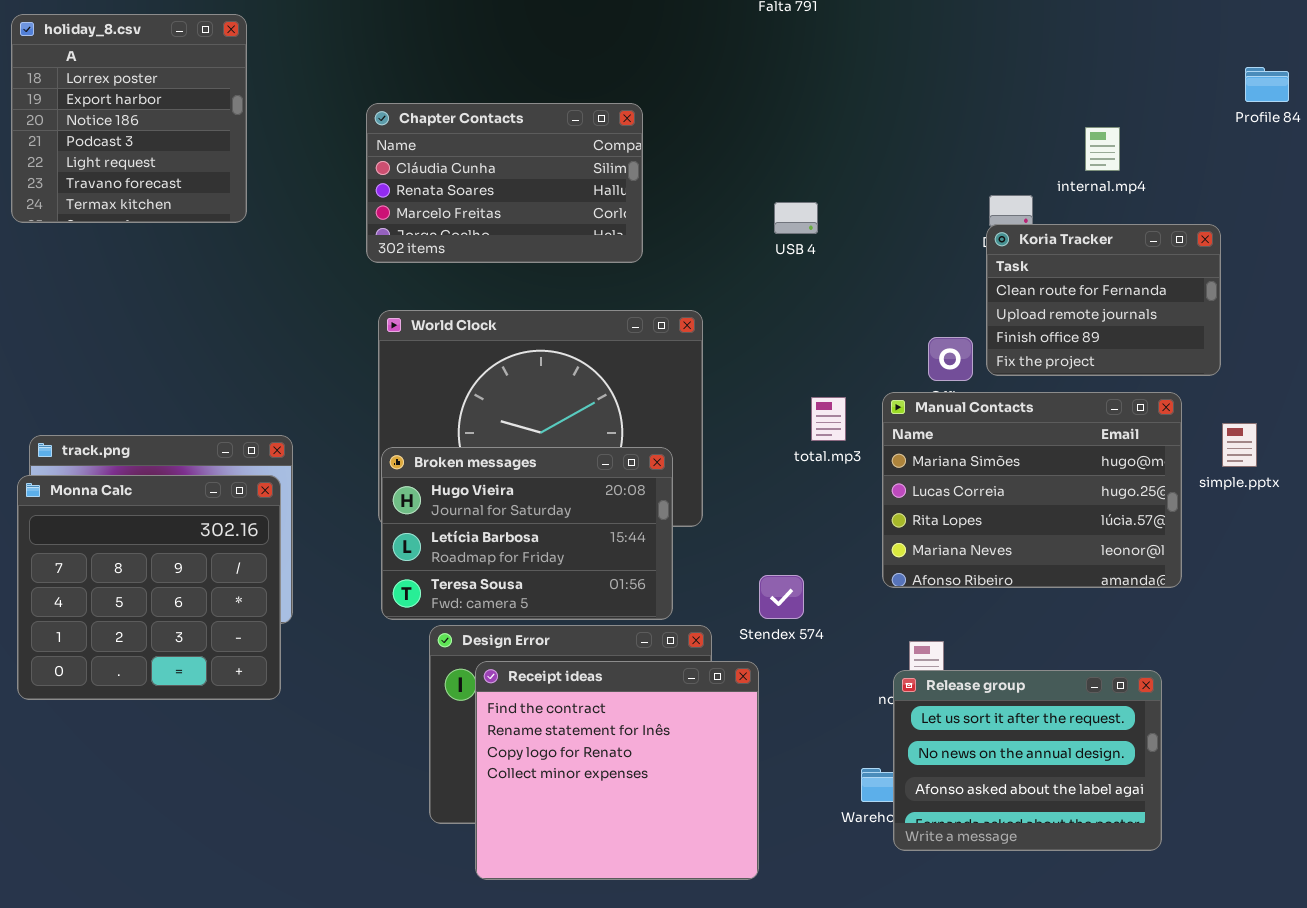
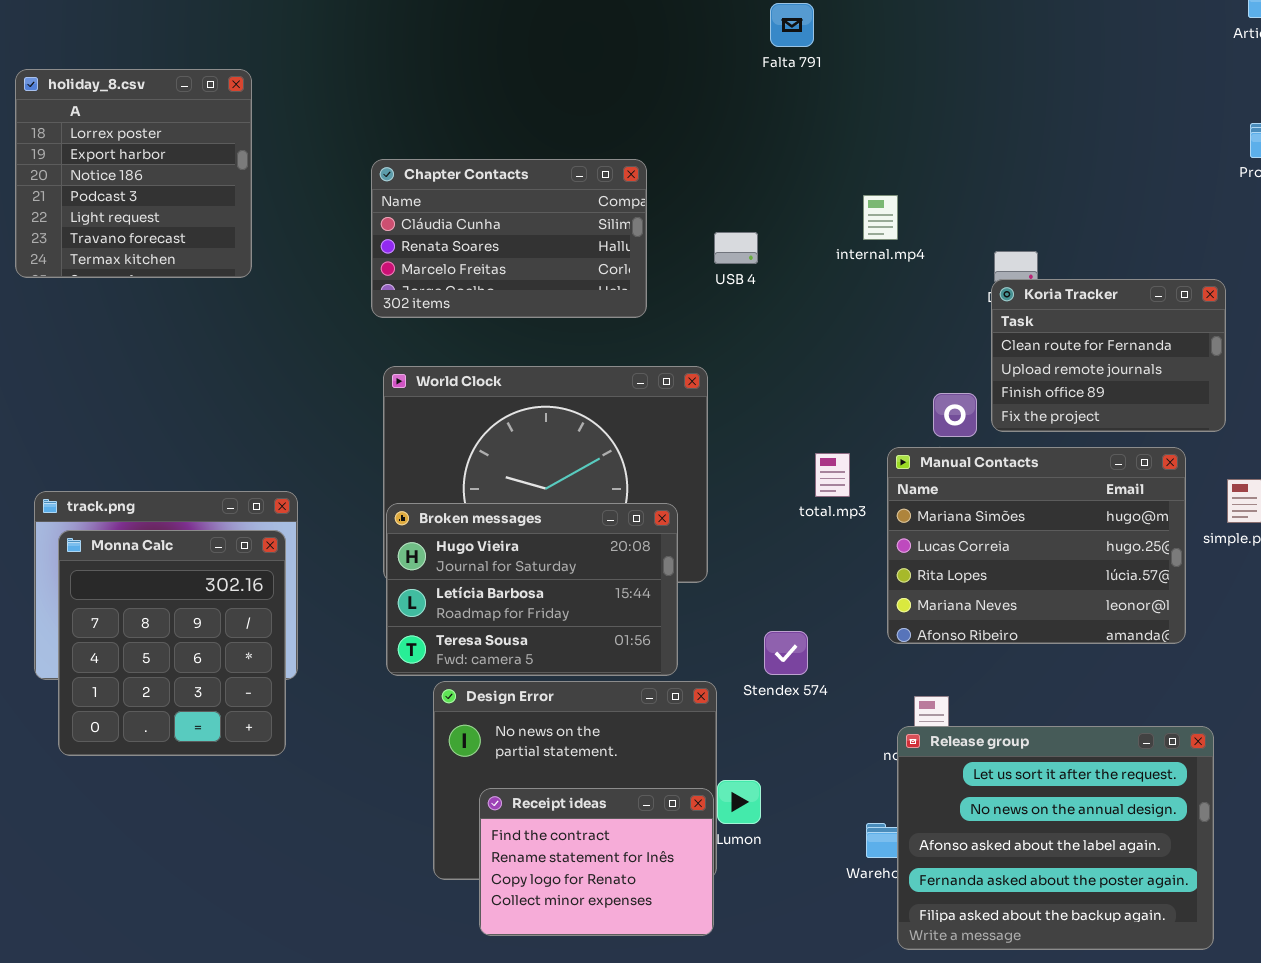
internal.mp4: [1085,127,1120,171] -> [863,195,898,240], moved
USB 4: [774,202,818,234] -> [714,232,758,264], moved
Monna Calc: [17,475,281,700] -> [58,530,286,756], resized
Receipt ideas: [475,661,759,880] -> [479,788,714,936], resized
Release group: [893,670,1162,851] -> [897,726,1214,950], resized

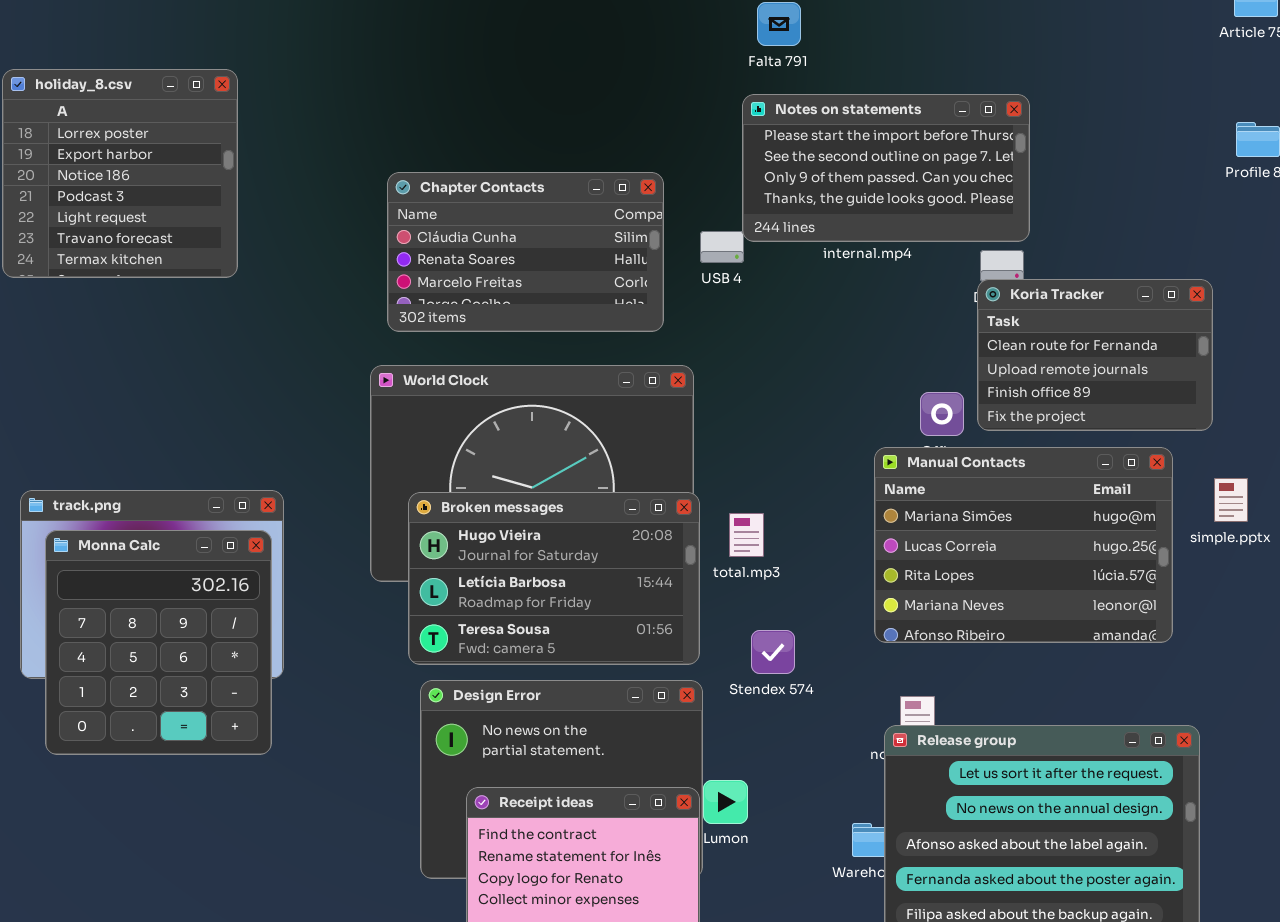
Notes on statements: none -> [742,94,1030,242], opened
Chapter Contacts: [371,159,647,318] -> [387,172,664,332], moved
total.mp3: [815,453,850,497] -> [729,513,764,557], moved
Broken messages: [386,503,678,676] -> [408,492,700,665], moved

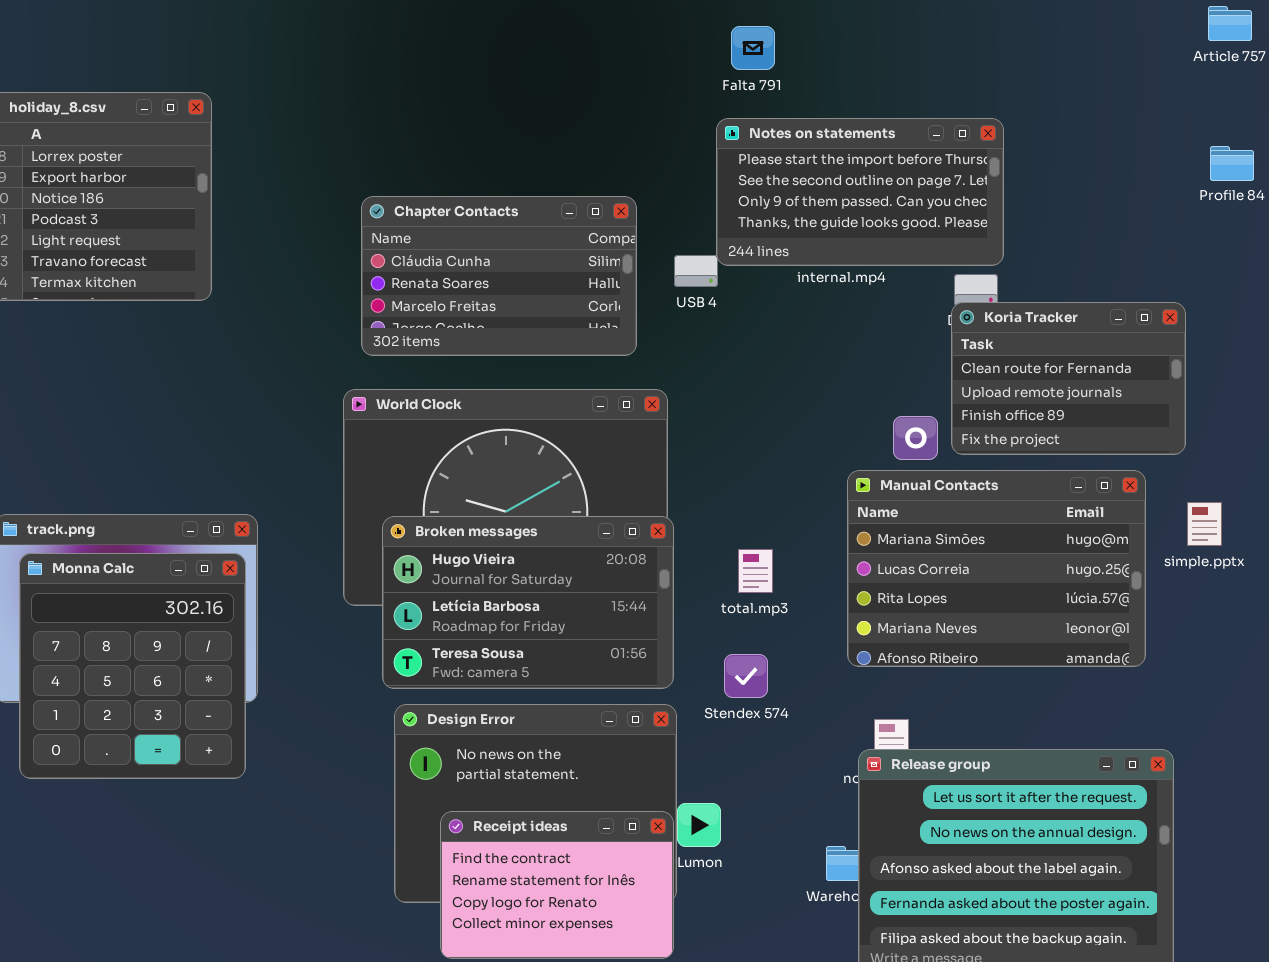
total.mp3: [729,513,764,557] -> [738,549,773,593], moved

